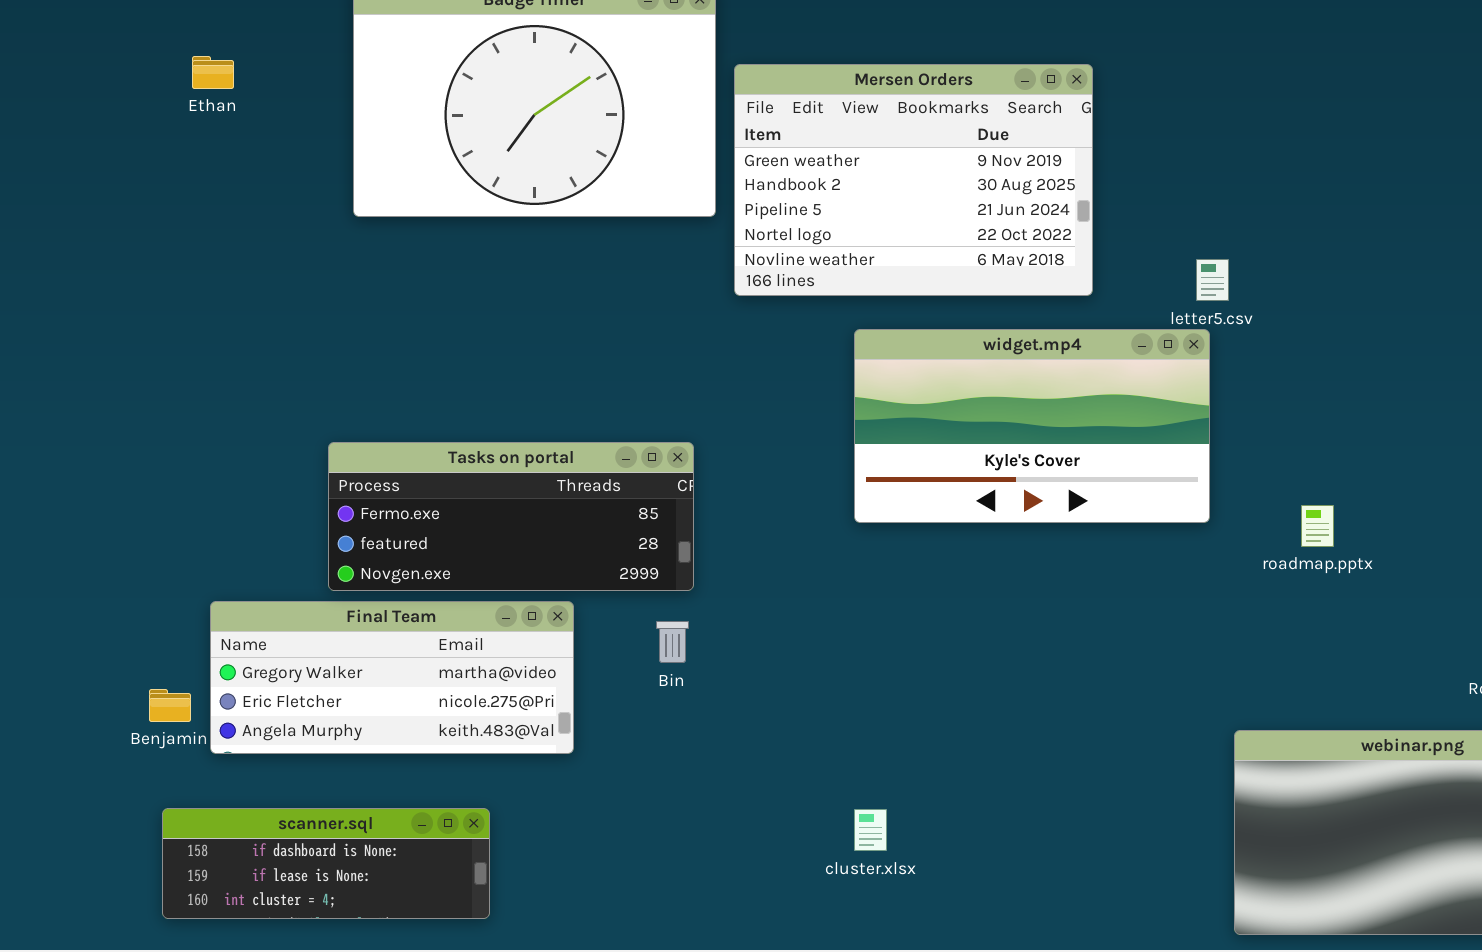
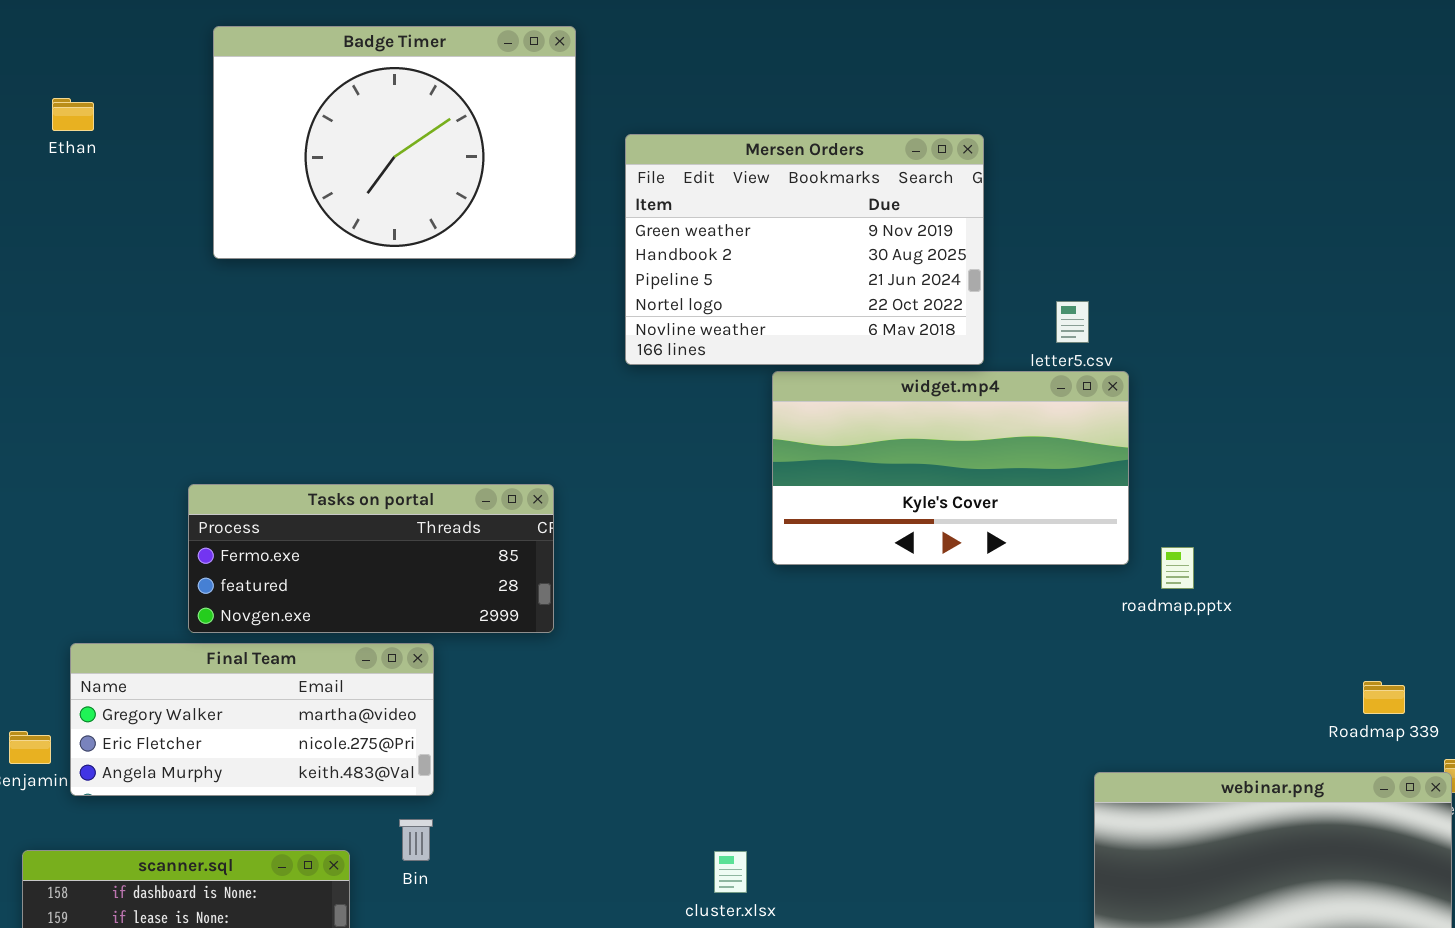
Mersen Orders: [734,64,1093,296] -> [625,134,984,365], moved
widget.mp4: [854,329,1210,523] -> [772,371,1129,565], moved
Bin: [656,621,689,663] -> [399,819,433,861], moved

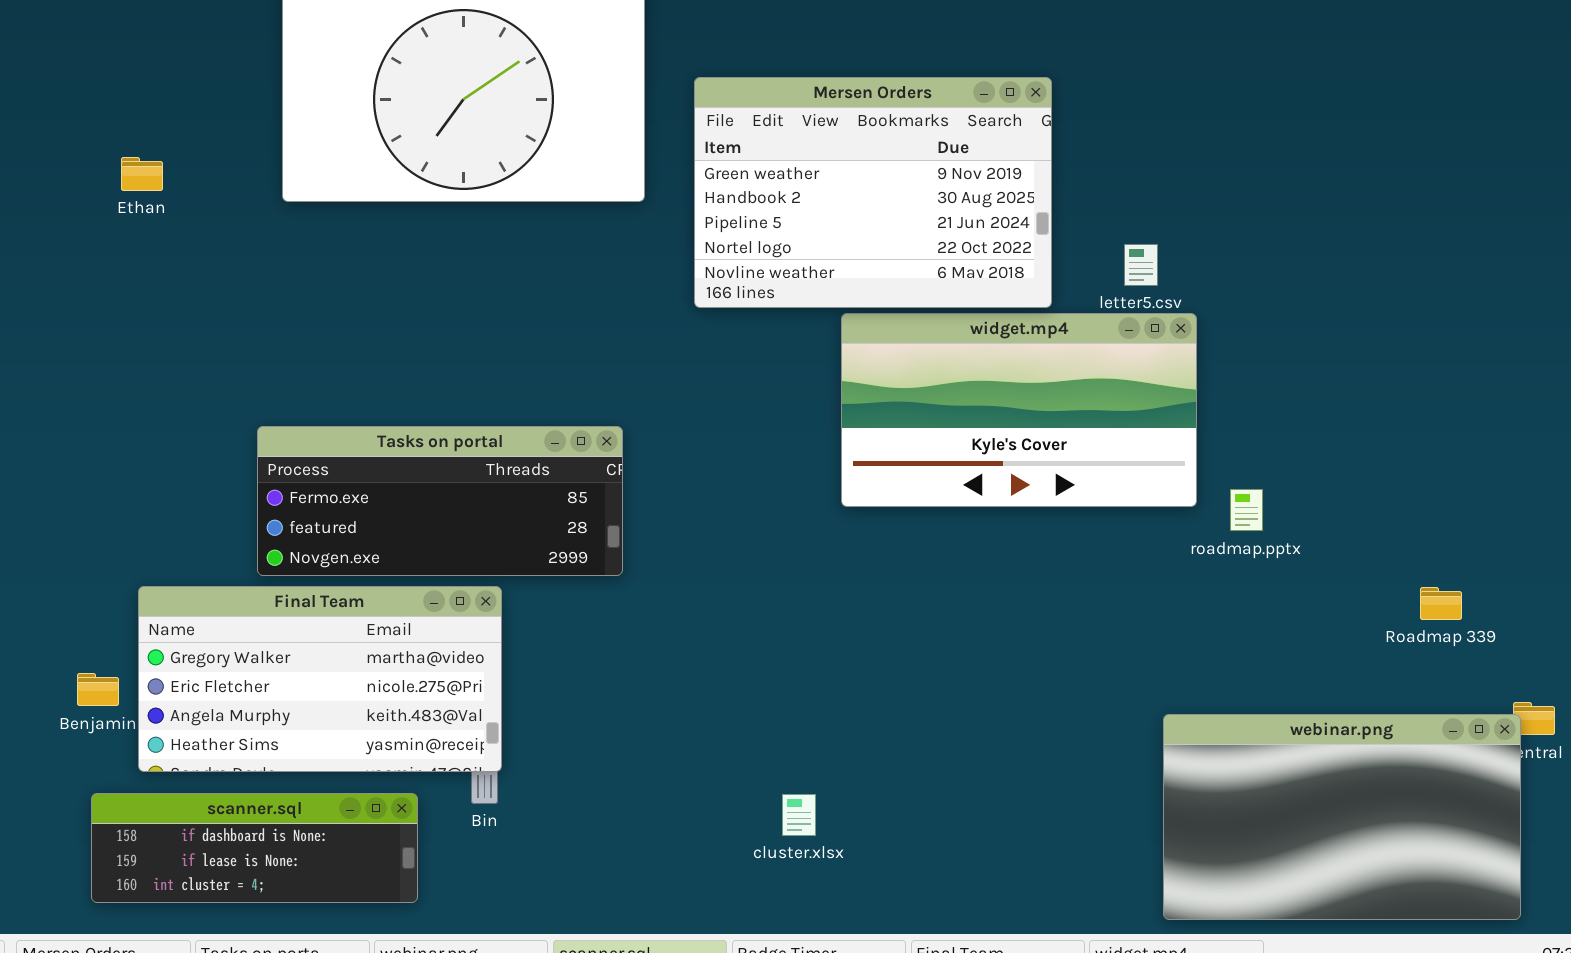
Ethan: [52,98,94,131] -> [121,157,163,191], moved
Final Team: [70,643,434,796] -> [138,586,502,772], resized
Roadmap 339: [1363,681,1405,714] -> [1420,587,1462,620], moved

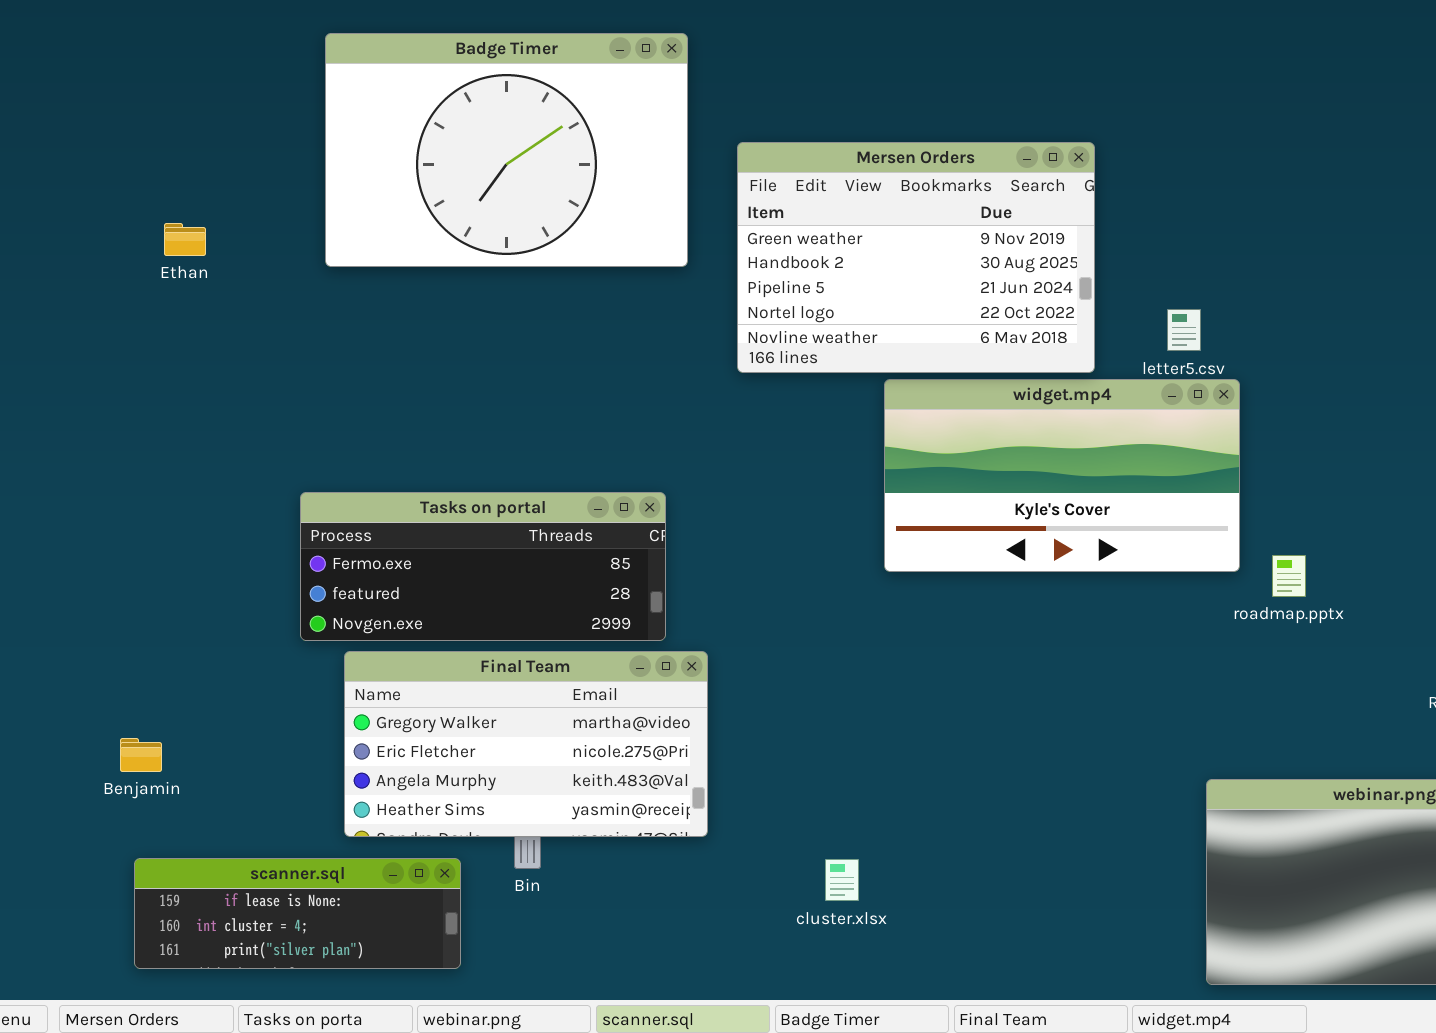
Final Team: [138,586,502,772] -> [344,651,708,837], moved
scanner.sql: [91,793,418,903] -> [134,858,461,969], scrolled down 1 row

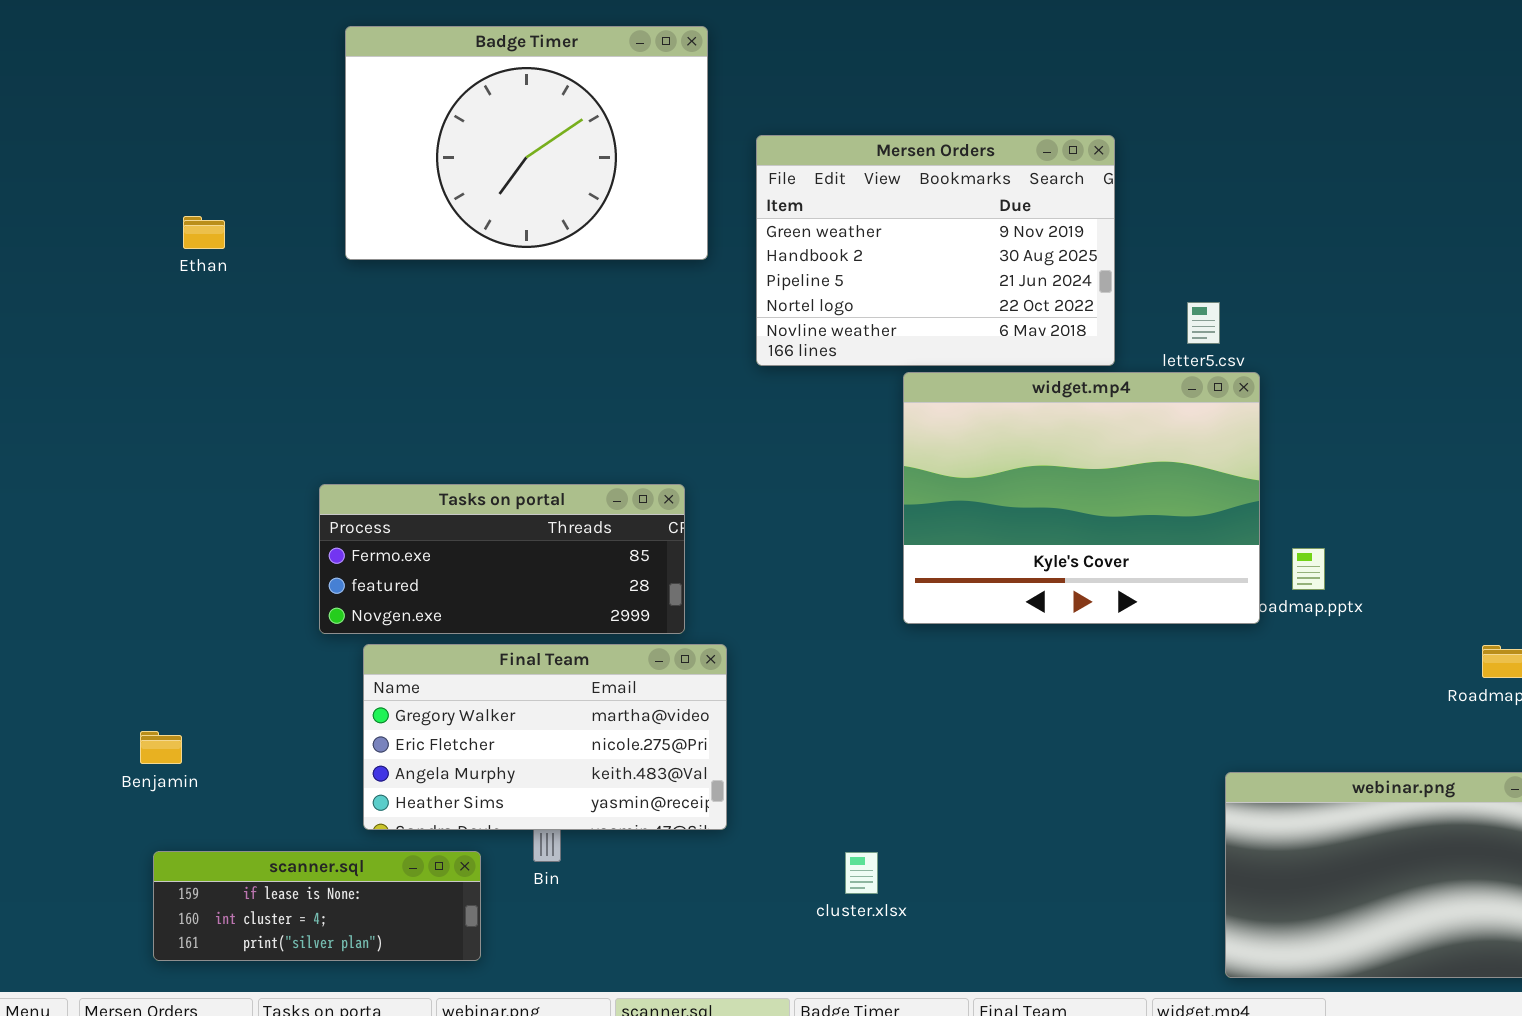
widget.mp4: [884,379,1240,572] -> [903,372,1260,624], resized

